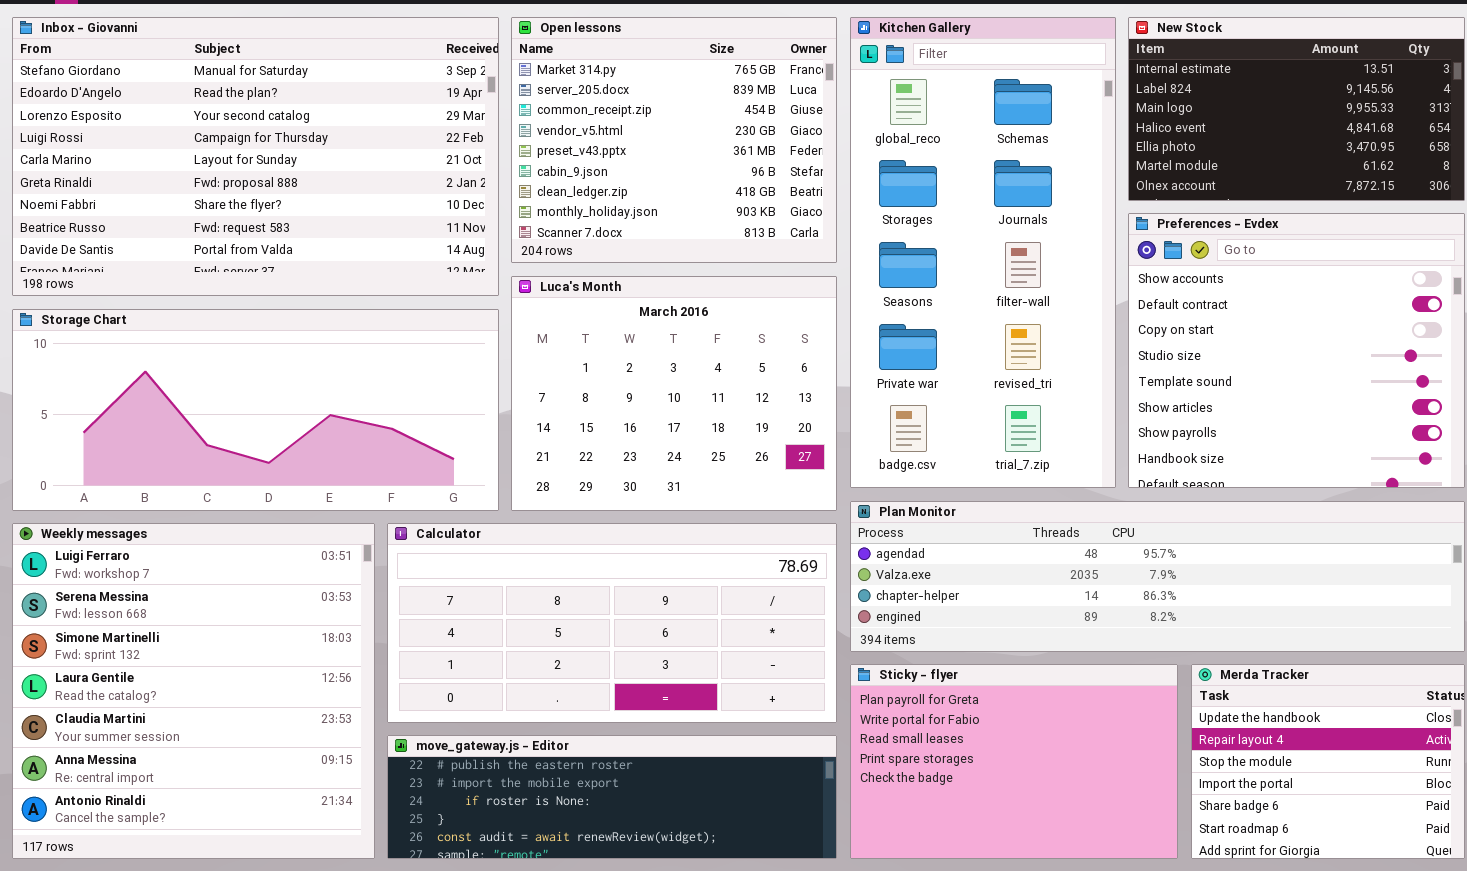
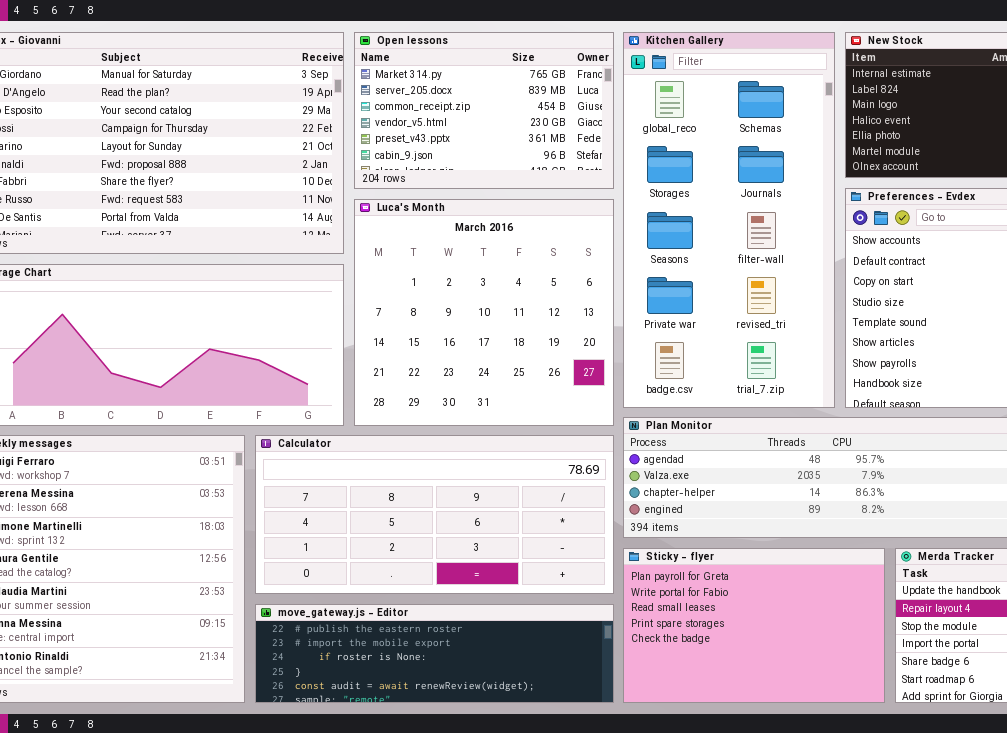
Open lessons: [511,17,837,263] -> [354,32,614,189], resized
Luca's Month: [511,276,837,511] -> [354,199,614,426], resized

